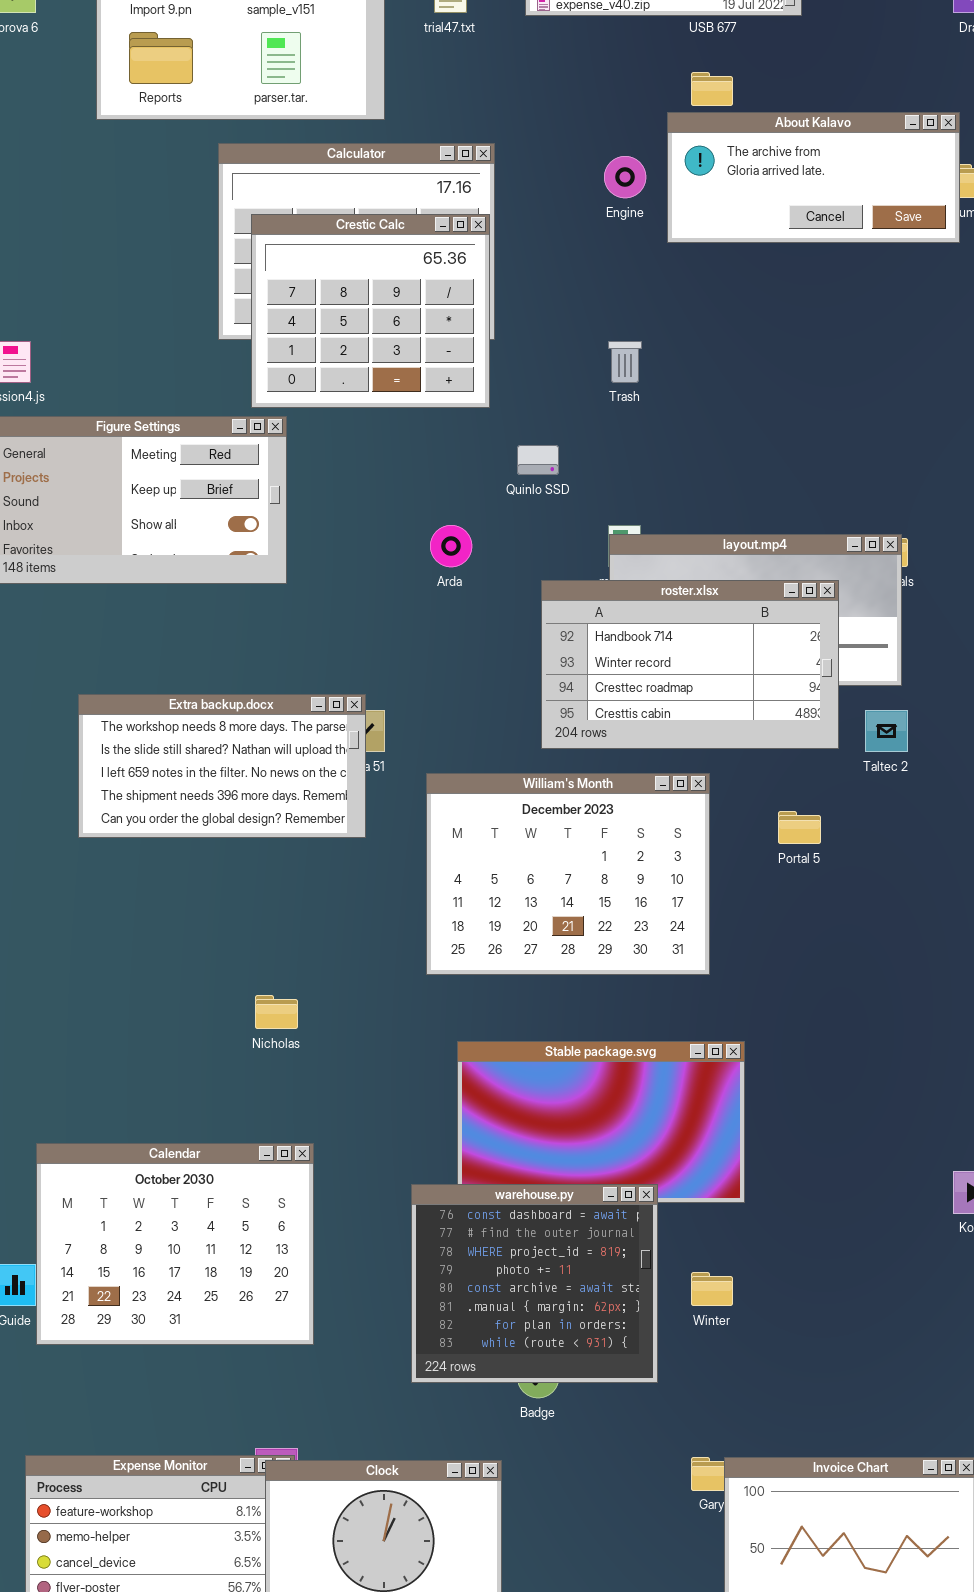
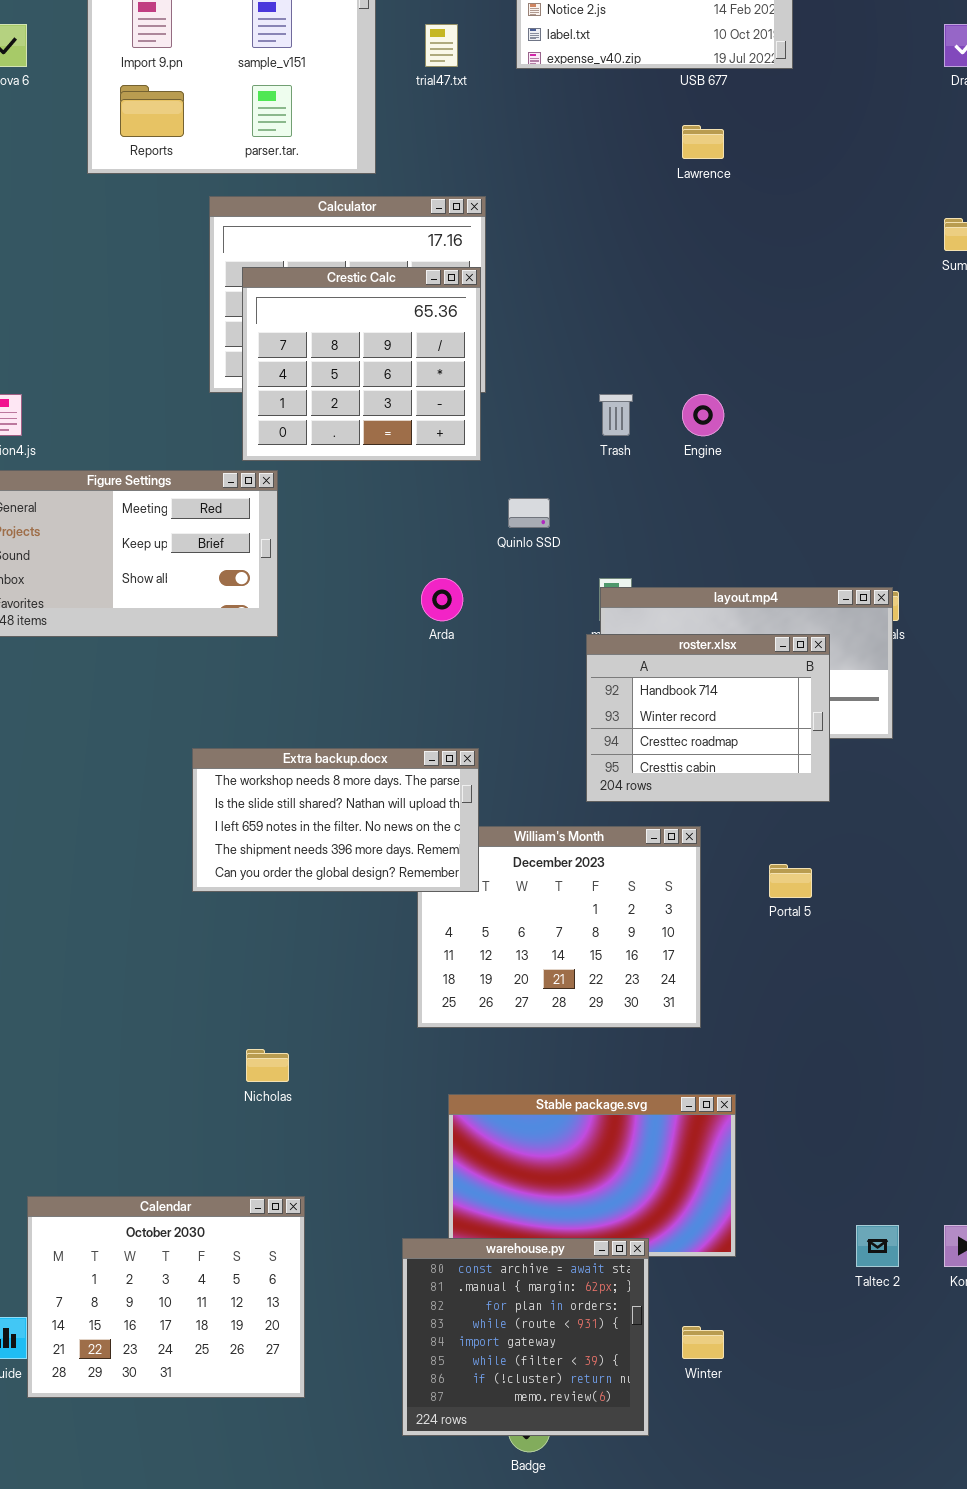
About Kalavo: [667,112,960,243] -> none, closed
Engine: [604,156,646,198] -> [682,394,724,436], moved
roster.xlsx: [541,580,839,749] -> [586,634,830,802], resized
Extra backup.docx: [78,694,366,838] -> [192,748,479,892], moved
Taltec 2: [865,710,908,752] -> [856,1225,899,1267], moved
warehouse.py: [411,1184,658,1383] -> [402,1238,649,1436], scrolled down 4 rows

